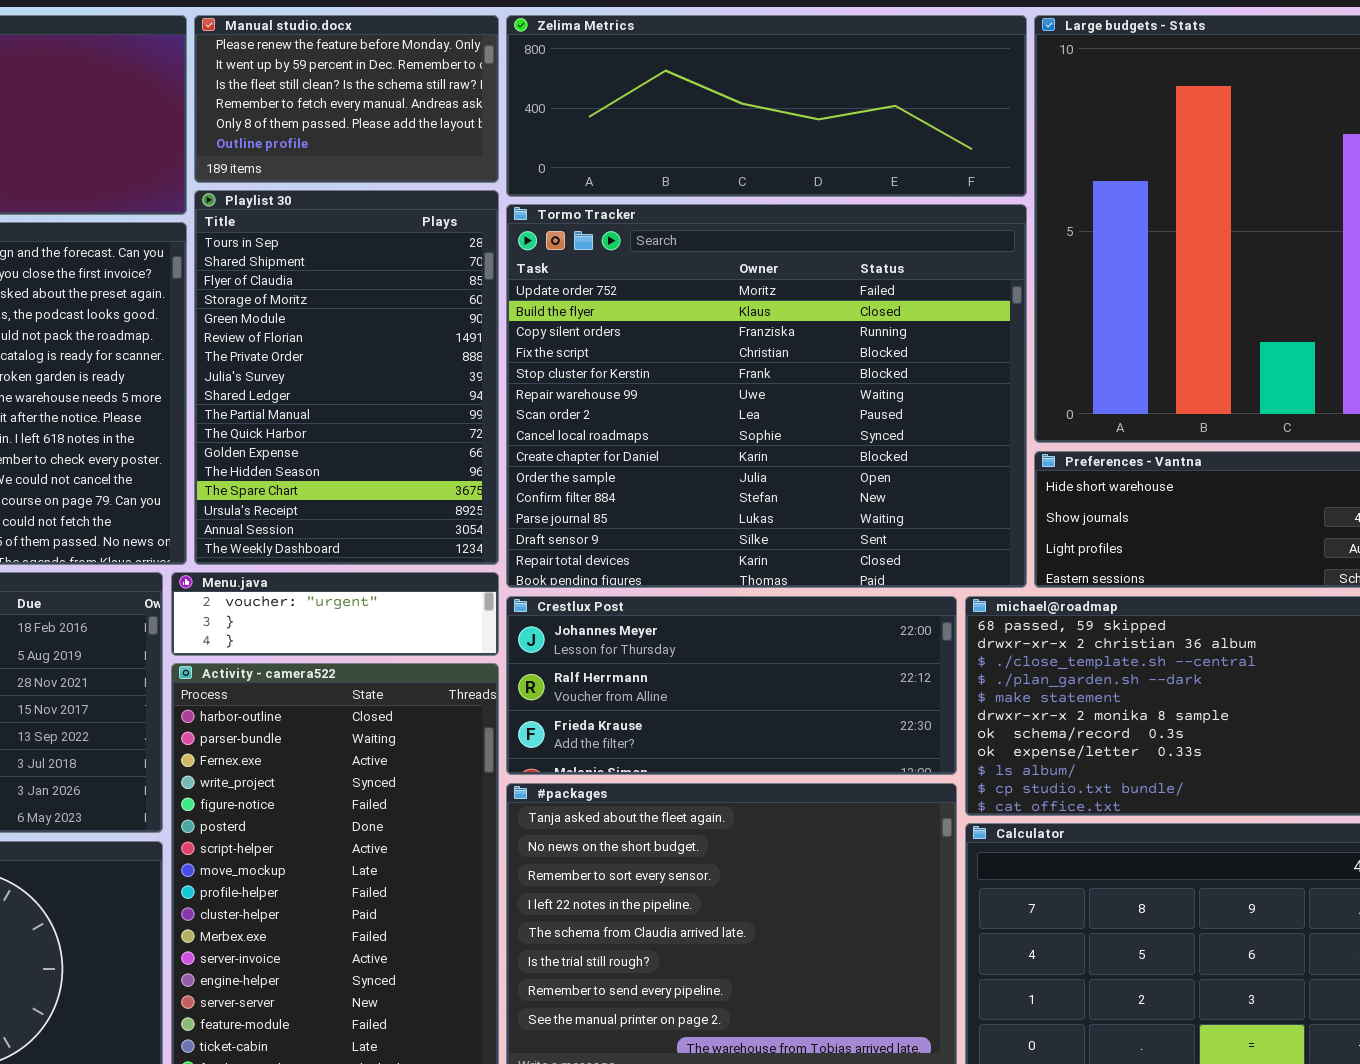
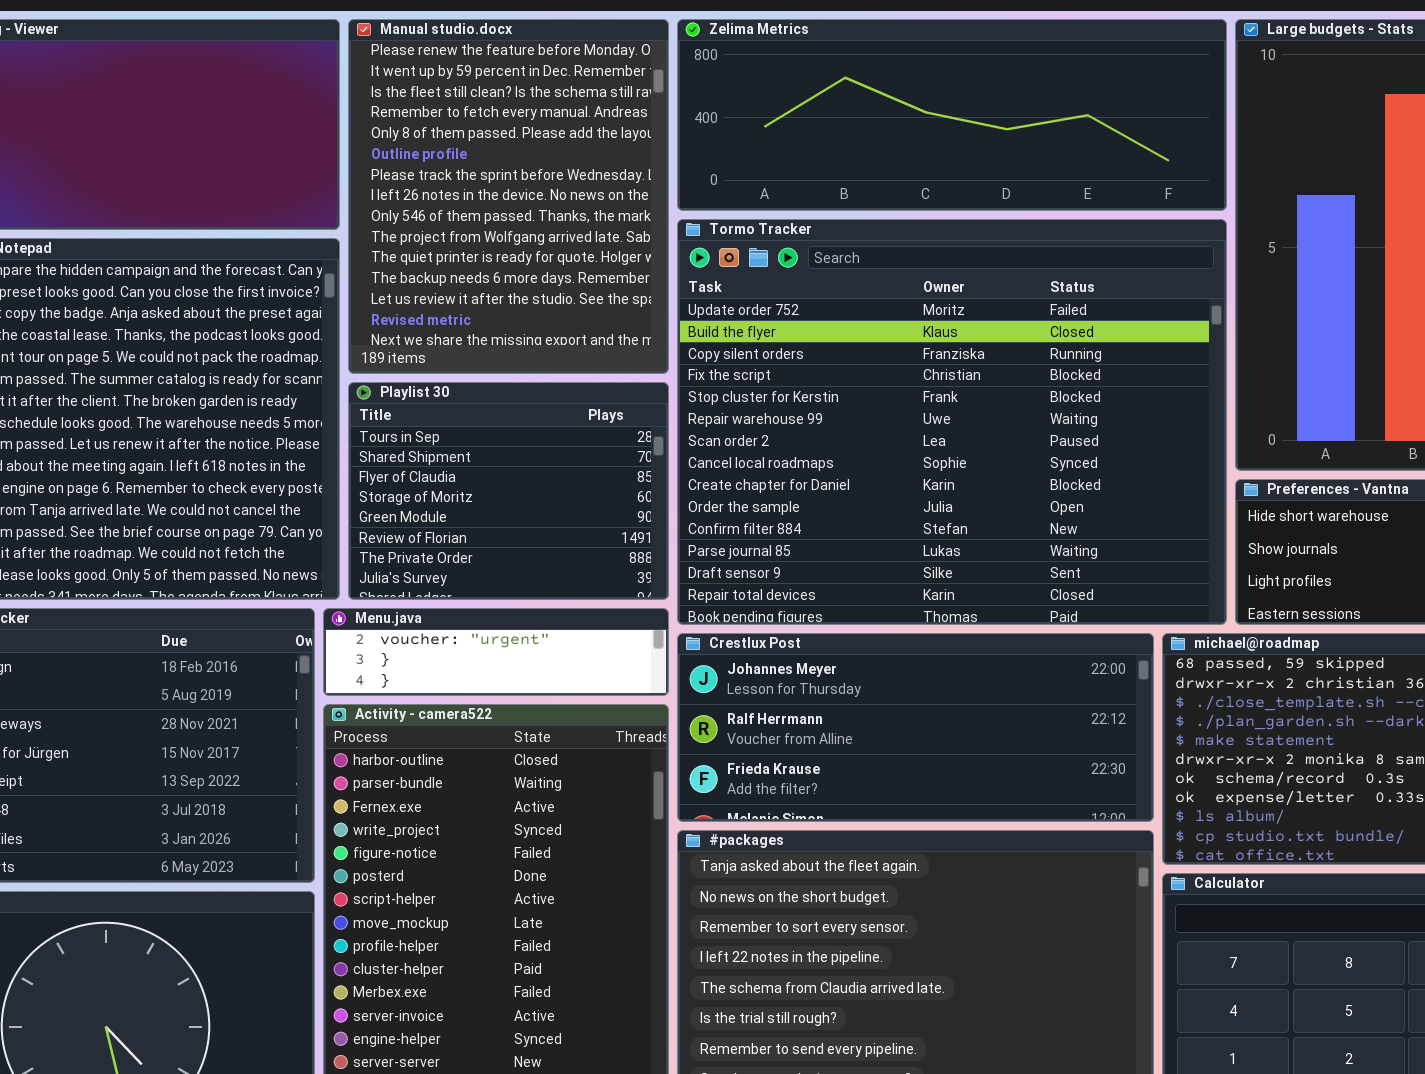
Manual studio.docx: [194,15,499,183] -> [348,19,669,374], resized
Playlist 30: [194,190,499,565] -> [348,382,669,600], resized

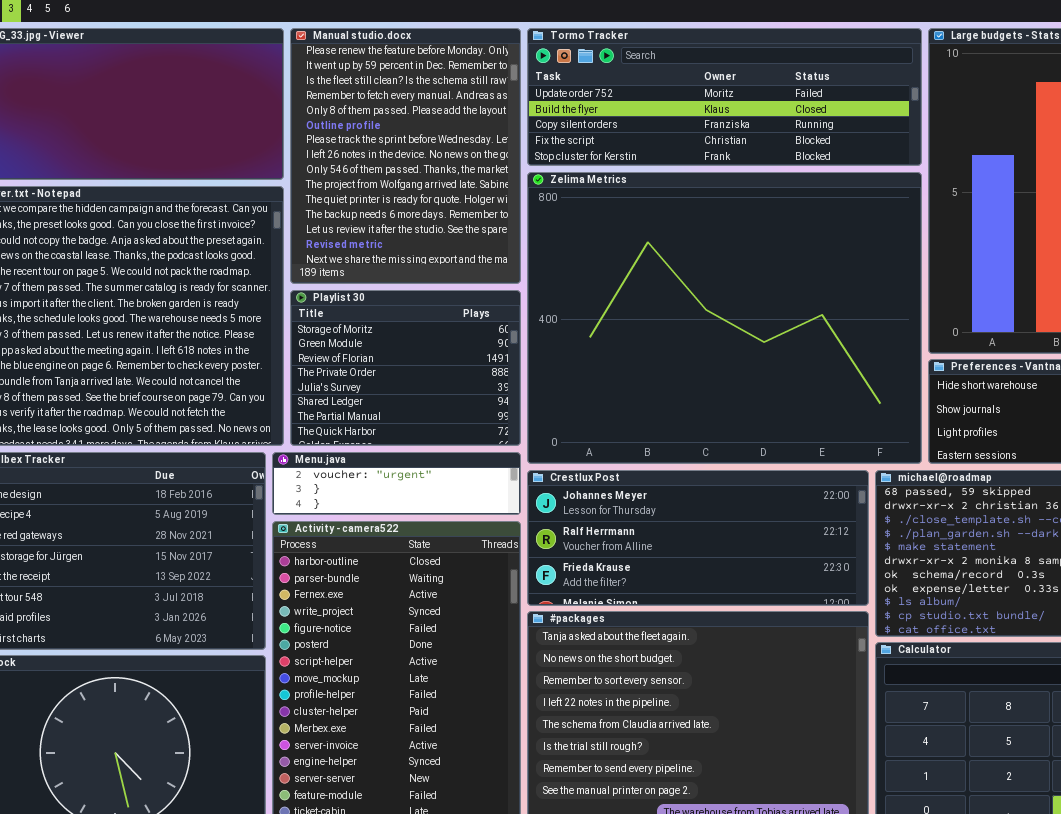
Zelima Metrics: [677,19,1227,211] -> [527,172,922,464], moved, resized
Tormo Tracker: [677,219,1227,625] -> [527,28,922,166], moved, resized
Playlist 30: [348,382,669,600] -> [290,290,521,446], scrolled down 3 rows

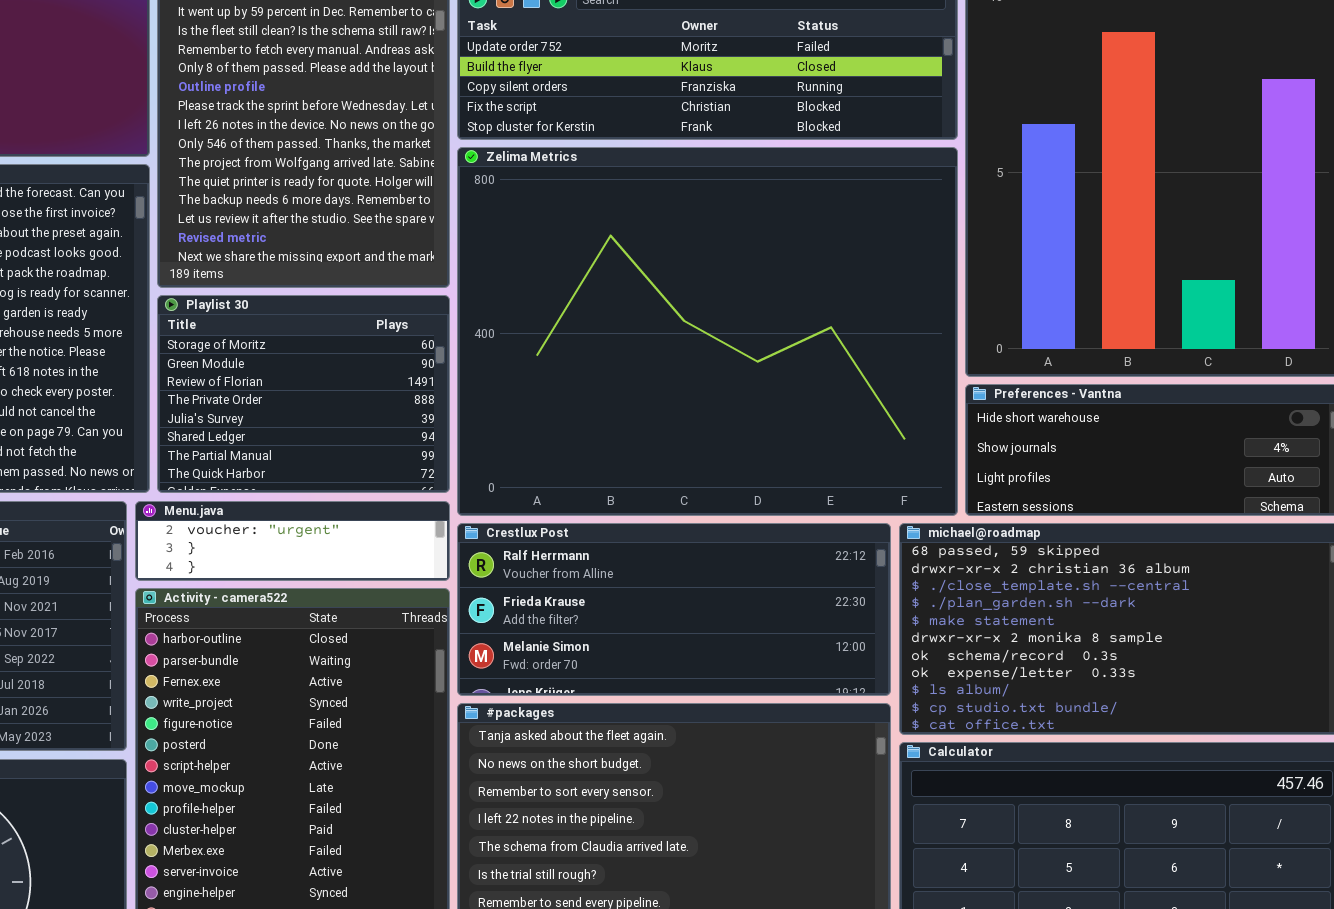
Crestlux Post: [527,470,869,606] -> [457,523,891,696], scrolled down 1 row

